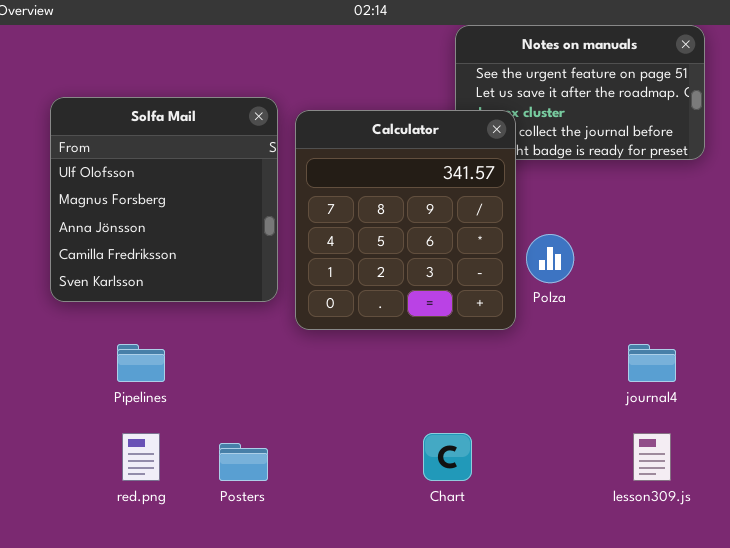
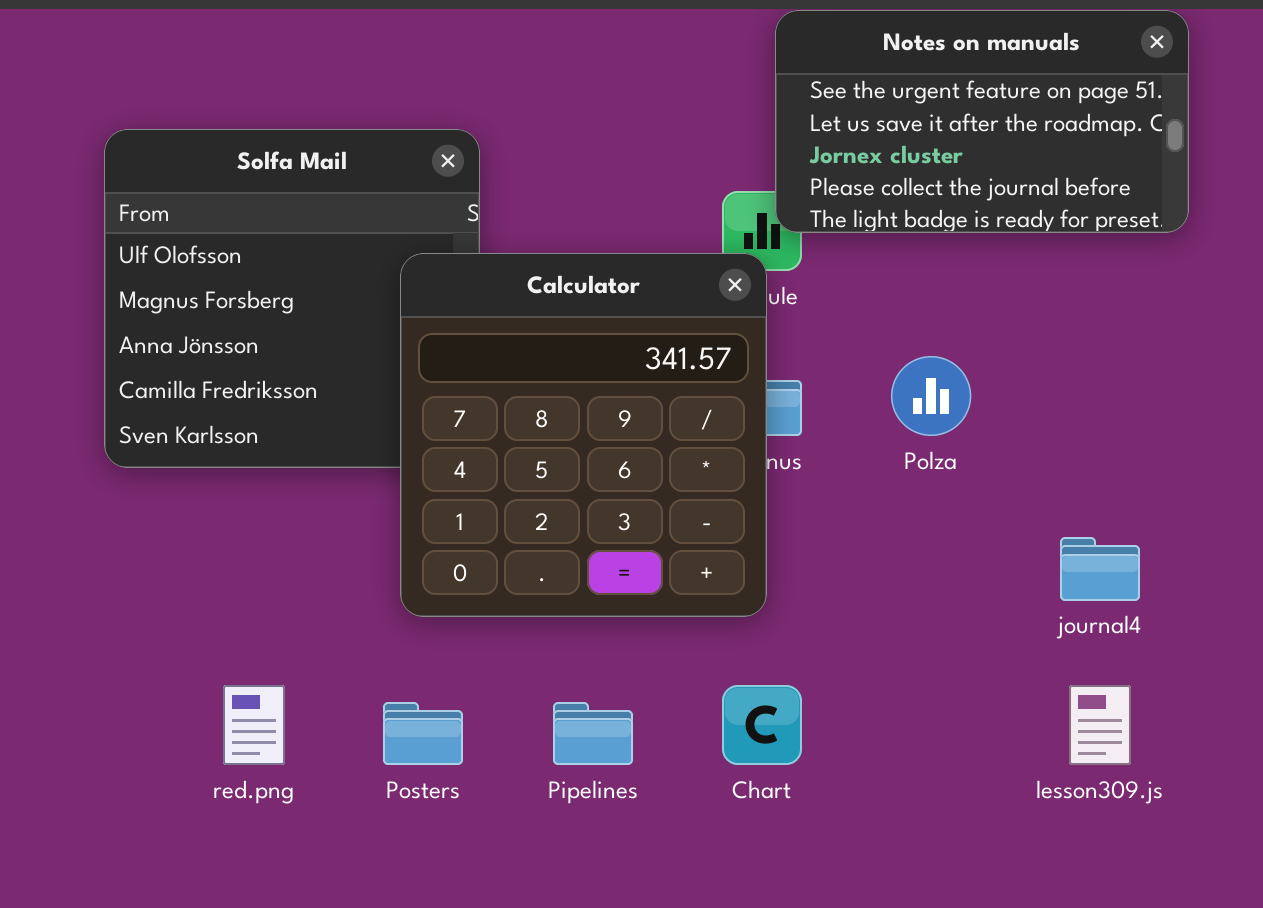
Calculator: [295,110,516,330] -> [400,253,767,617], moved
Pipelines: [117,344,165,382] -> [553,702,633,765], moved

